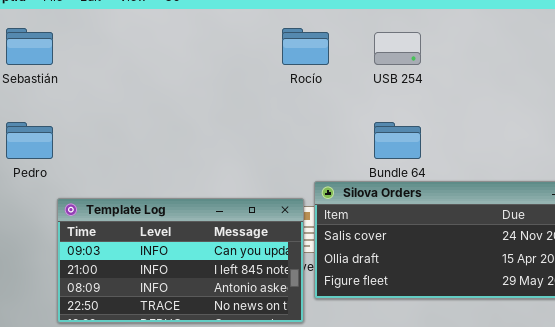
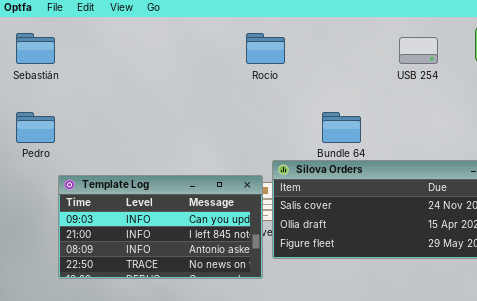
USB 254: [374,32,421,65] -> [399,37,438,64], moved

